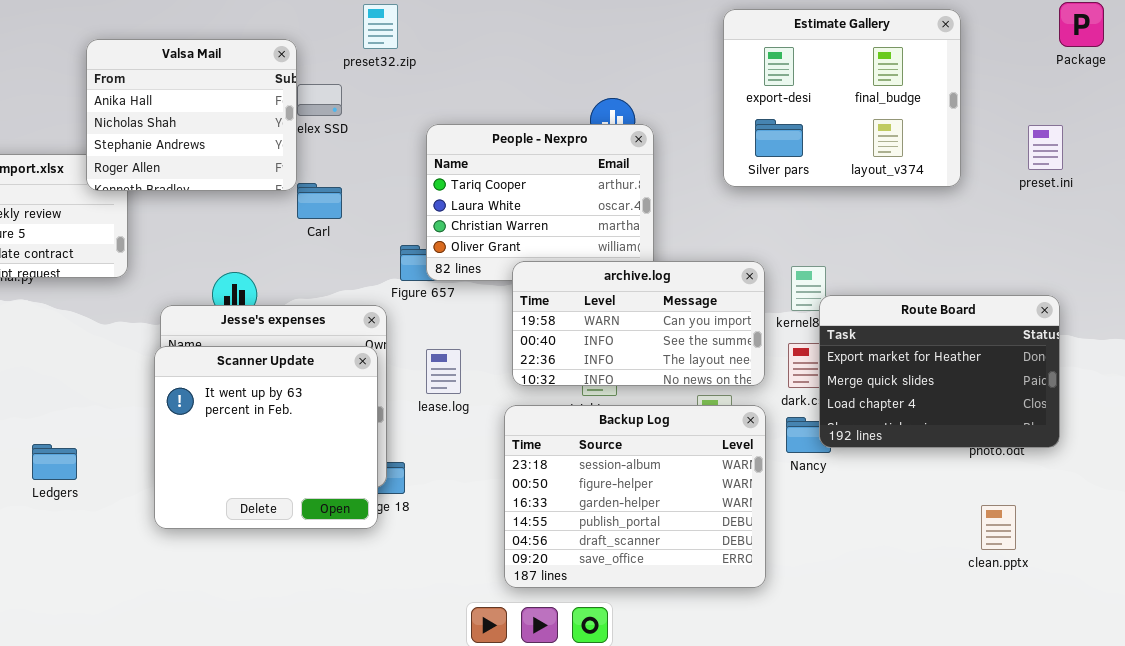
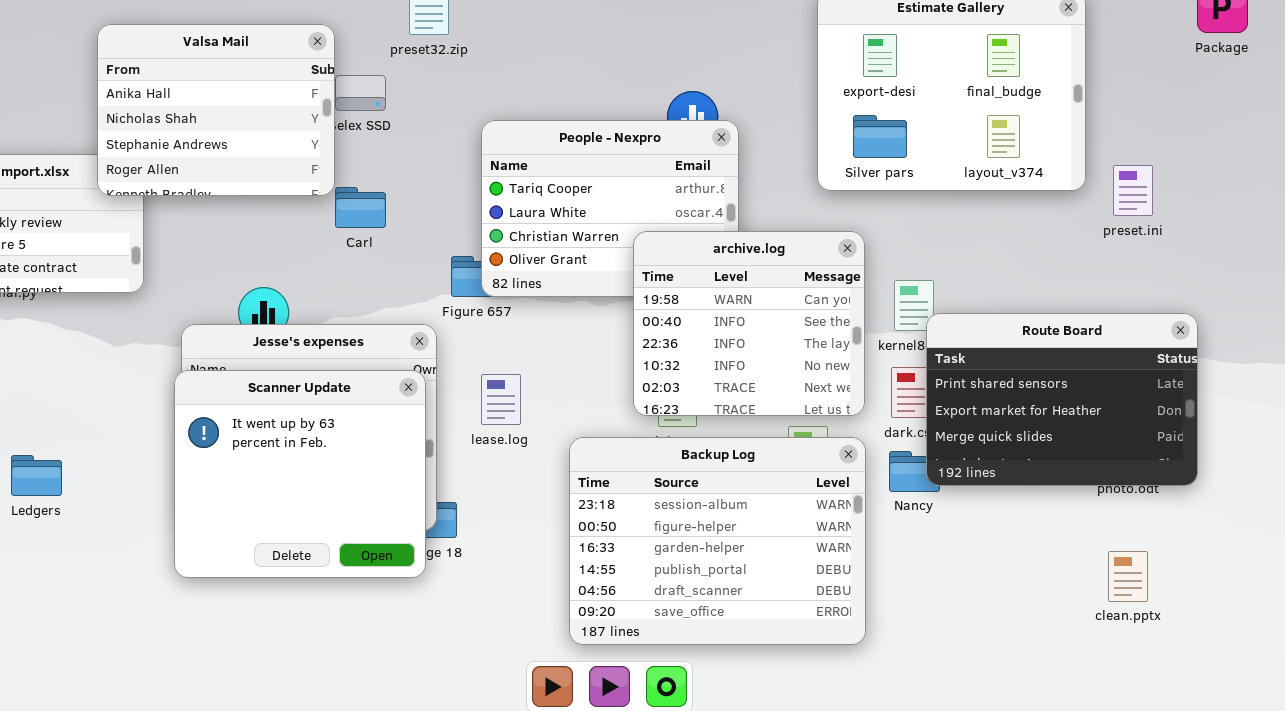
preset.ini: [1028,125,1063,170] -> [1113,165,1153,216], moved
archive.log: [512,261,765,386] -> [633,231,865,416], resized
Route Board: [819,295,1060,448] -> [926,313,1198,486], scrolled up 1 row
Ledgers: [32,444,77,480] -> [11,455,62,496], moved

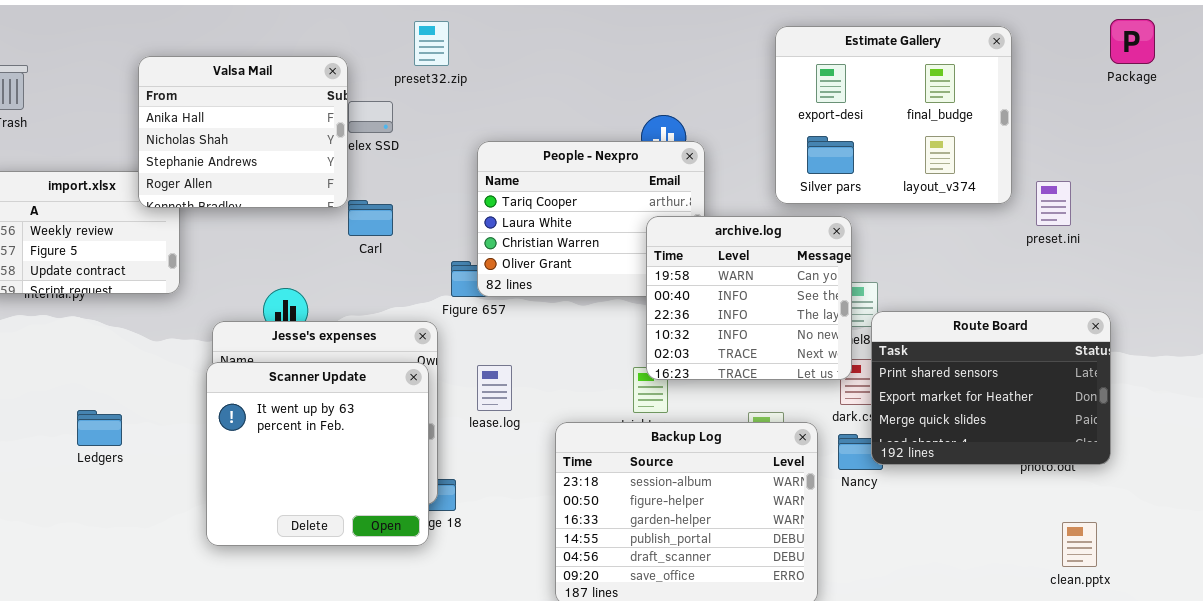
archive.log: [633,231,865,416] -> [646,216,852,380], moved
Ledgers: [11,455,62,496] -> [77,410,122,446], moved
clean.pptx: [1108,551,1148,602] -> [1062,522,1097,567], moved

